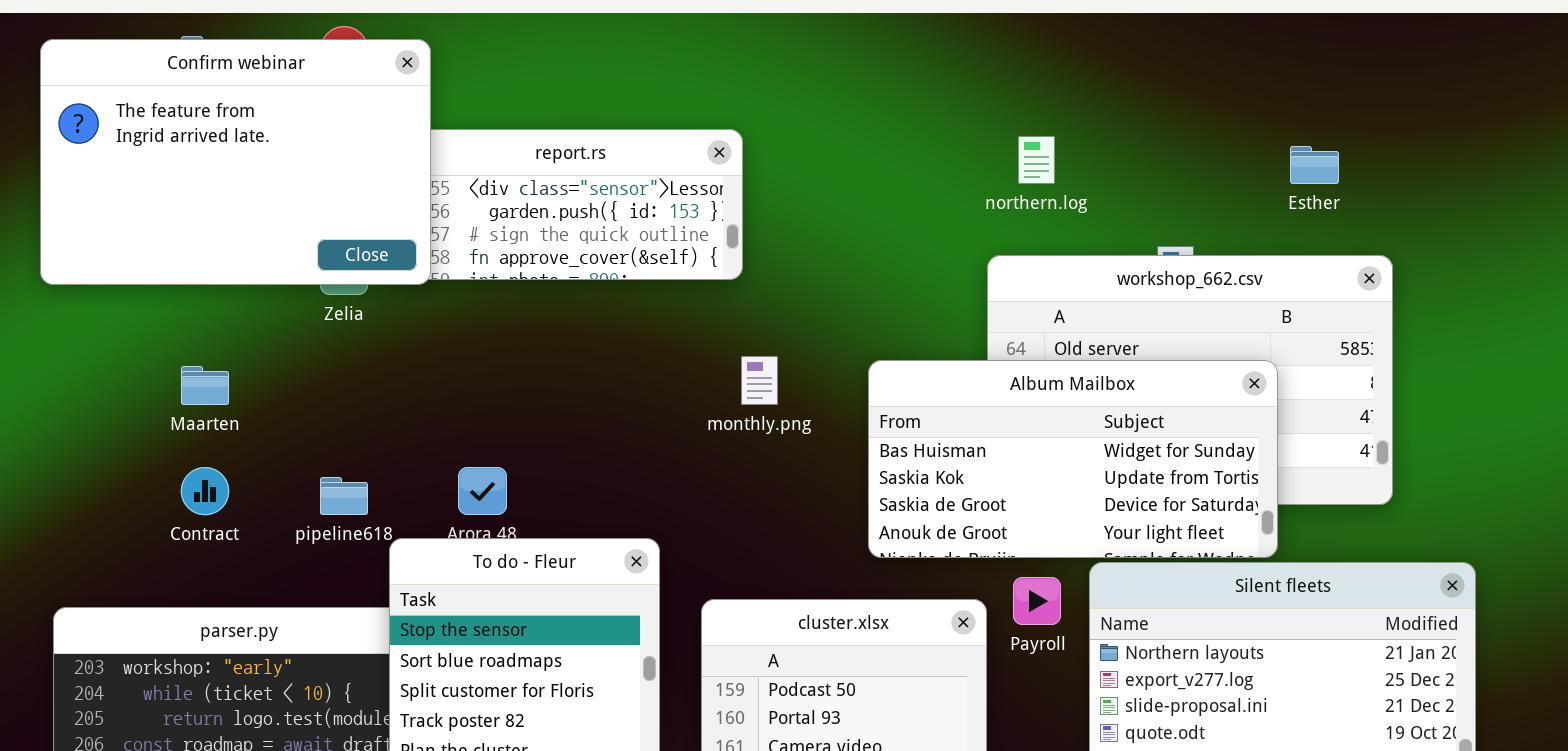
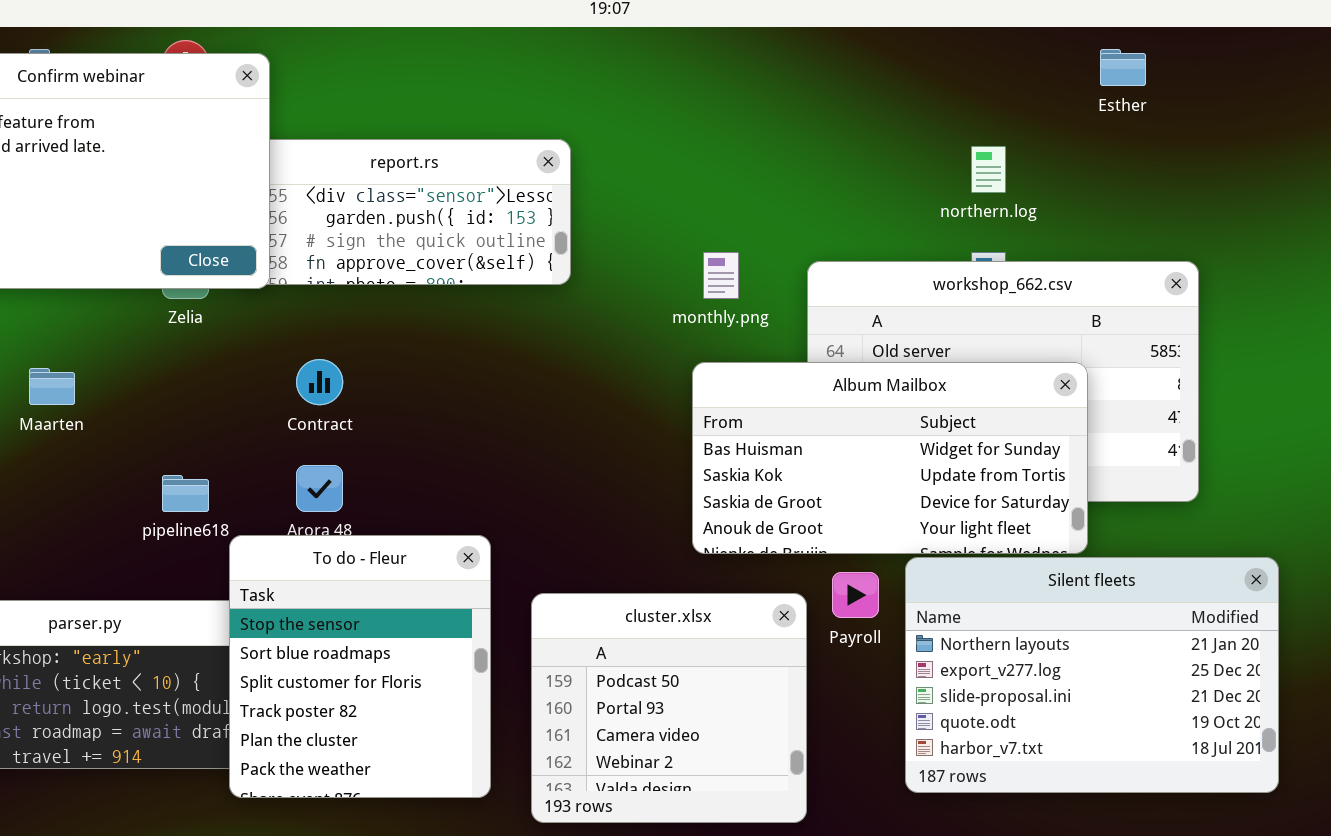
northern.log: [1018,136,1055,184] -> [971,146,1006,193], moved
Esther: [1290,146,1339,184] -> [1100,49,1146,86], moved
monthly.png: [741,356,778,405] -> [703,252,739,299], moved
Contract: [181,467,229,515] -> [296,359,343,405], moved

